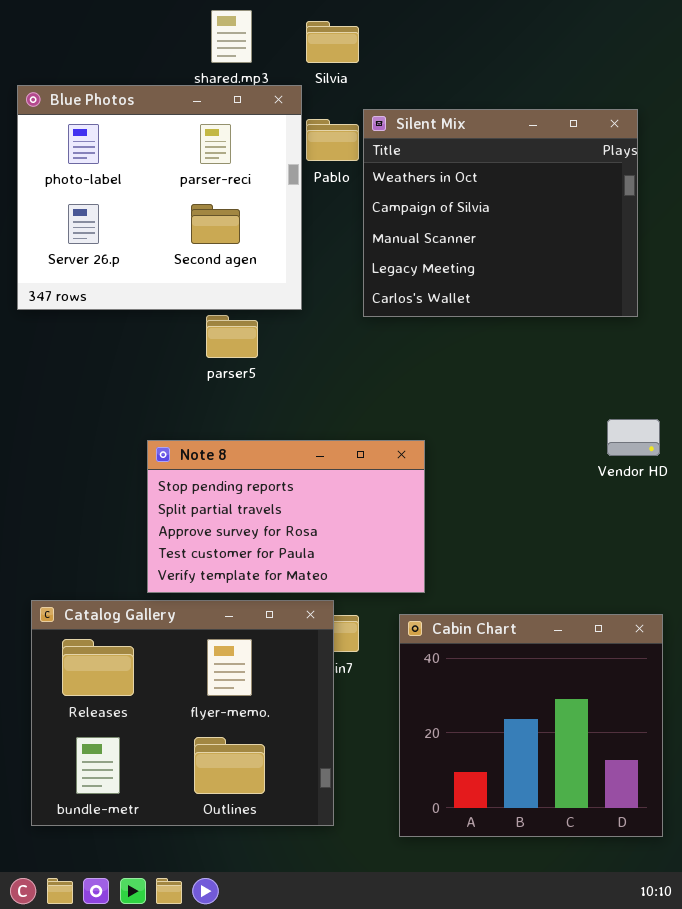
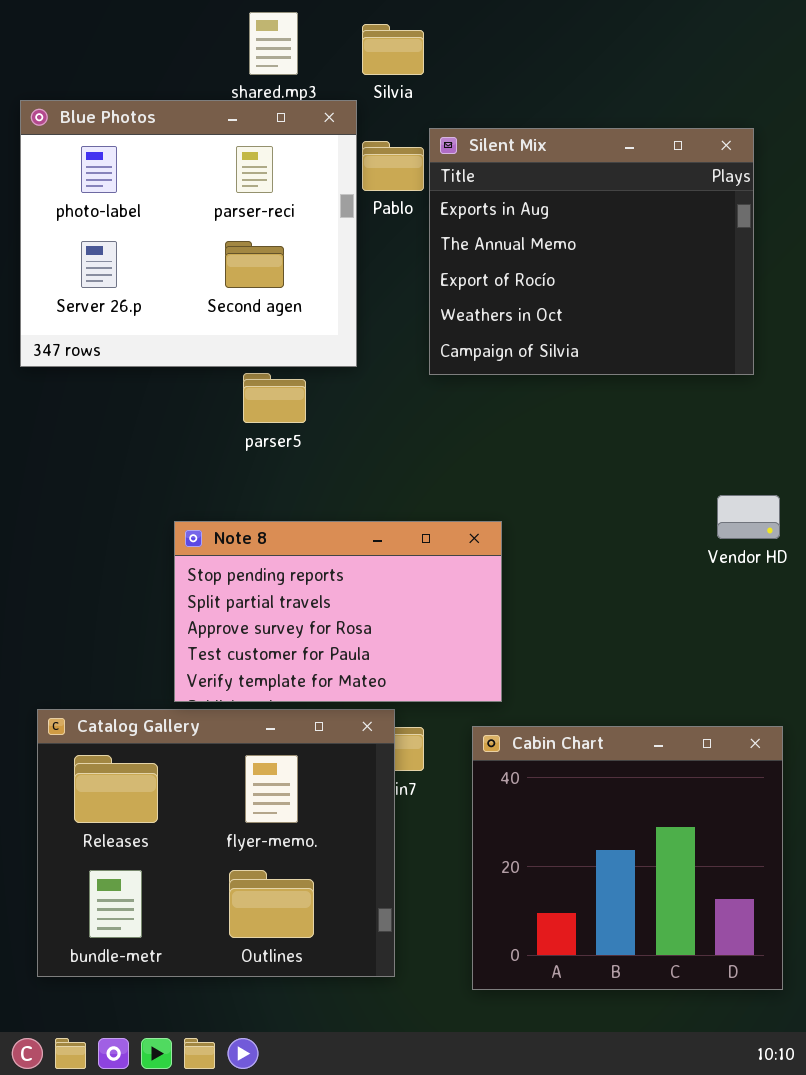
Silent Mix: [363,109,638,317] -> [429,128,754,375], scrolled up 3 rows

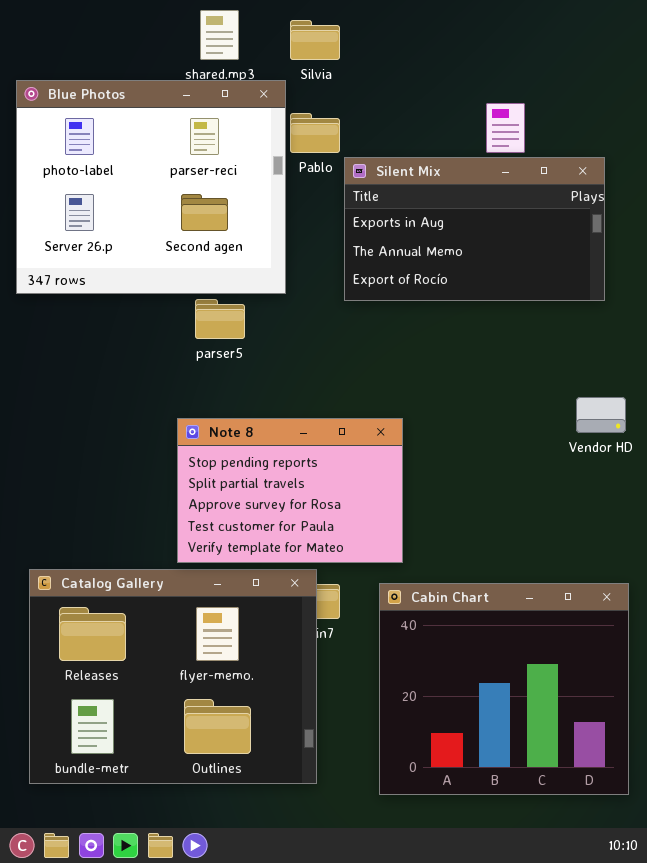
Silent Mix: [429,128,754,375] -> [344,157,605,301], resized
Note 8: [174,521,502,702] -> [177,418,403,563], resized

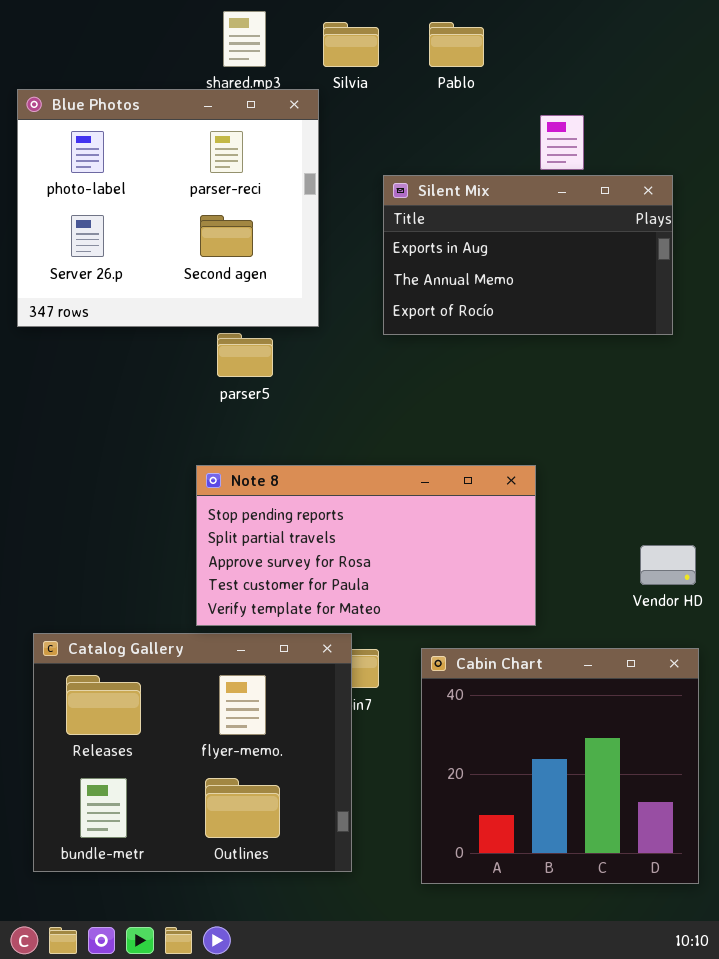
Pablo: [290,113,340,153] -> [429,22,484,67], moved
Vendor HD: [576,397,626,433] -> [640,545,696,585], moved
Note 8: [177,418,403,563] -> [196,465,536,626], resized

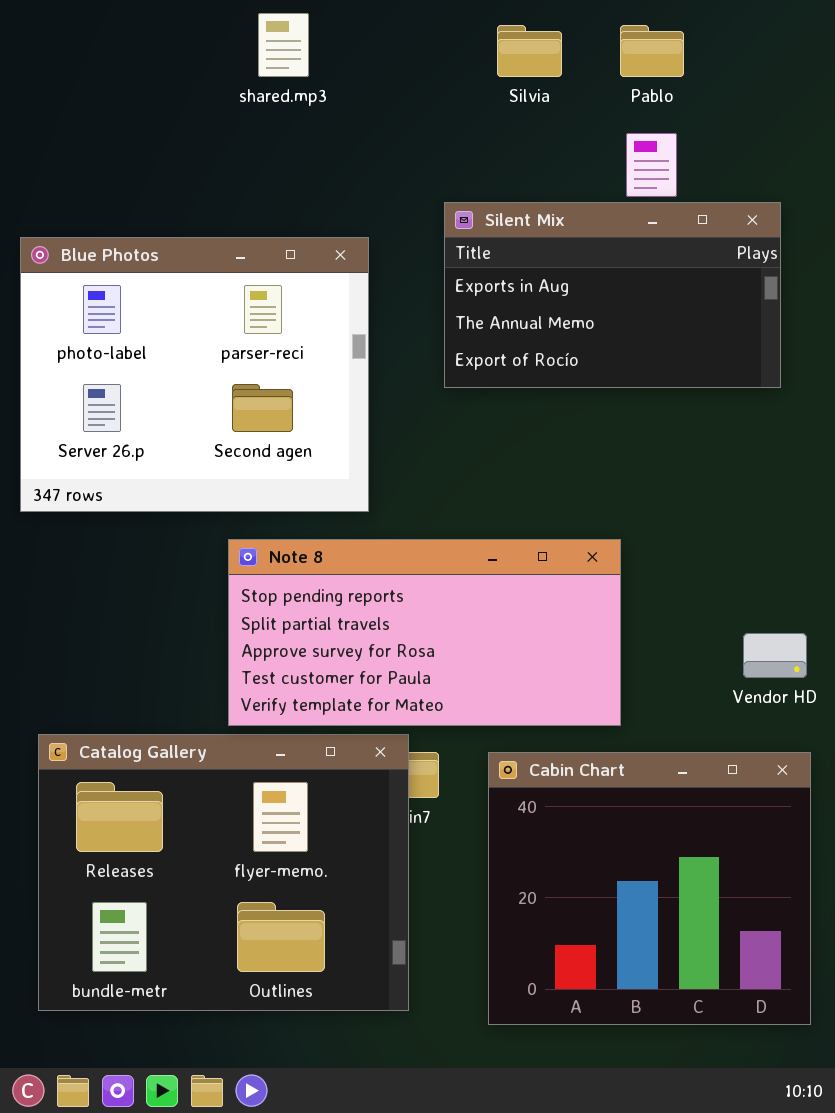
Silvia: [323,22,379,67] -> [497,25,562,77], moved
Pablo: [429,22,484,67] -> [620,25,684,77], moved
Blue Photos: [17,89,319,327] -> [20,237,369,512], moved

